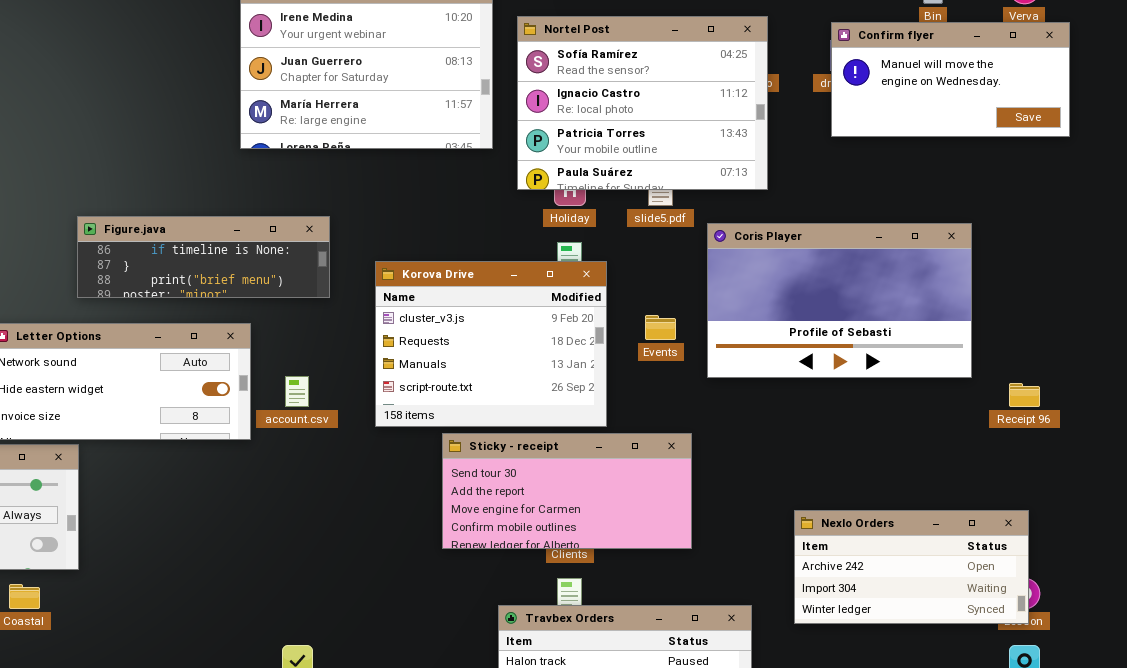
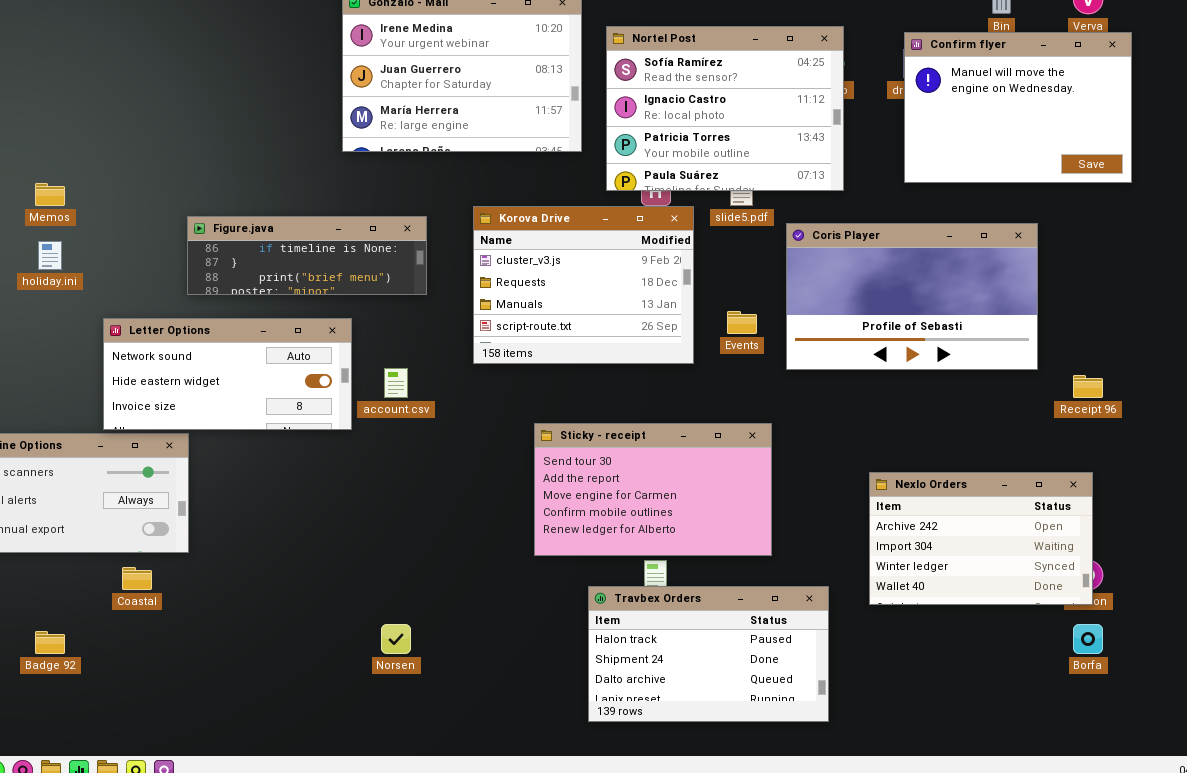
Confirm flyer: [831,22,1070,137] -> [904,32,1132,183], resized
Korova Drive: [375,261,607,427] -> [473,206,694,364], moved
Sticky - receipt: [442,433,692,549] -> [534,423,772,556], resized
Nexlo Orders: [794,510,1029,624] -> [869,472,1093,605], resized

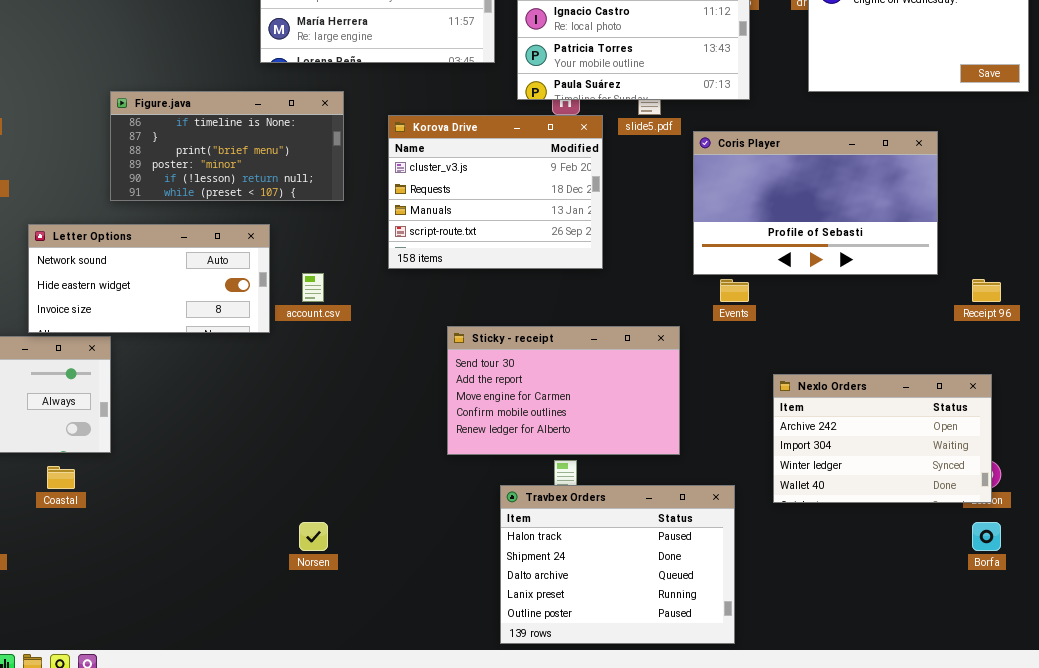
Figure.java: [187,216,427,295] -> [110,91,344,201], resized
Events: [727,311,757,334] -> [720,279,749,302], moved
Travbex Orders: [588,586,829,722] -> [500,485,735,644], resized

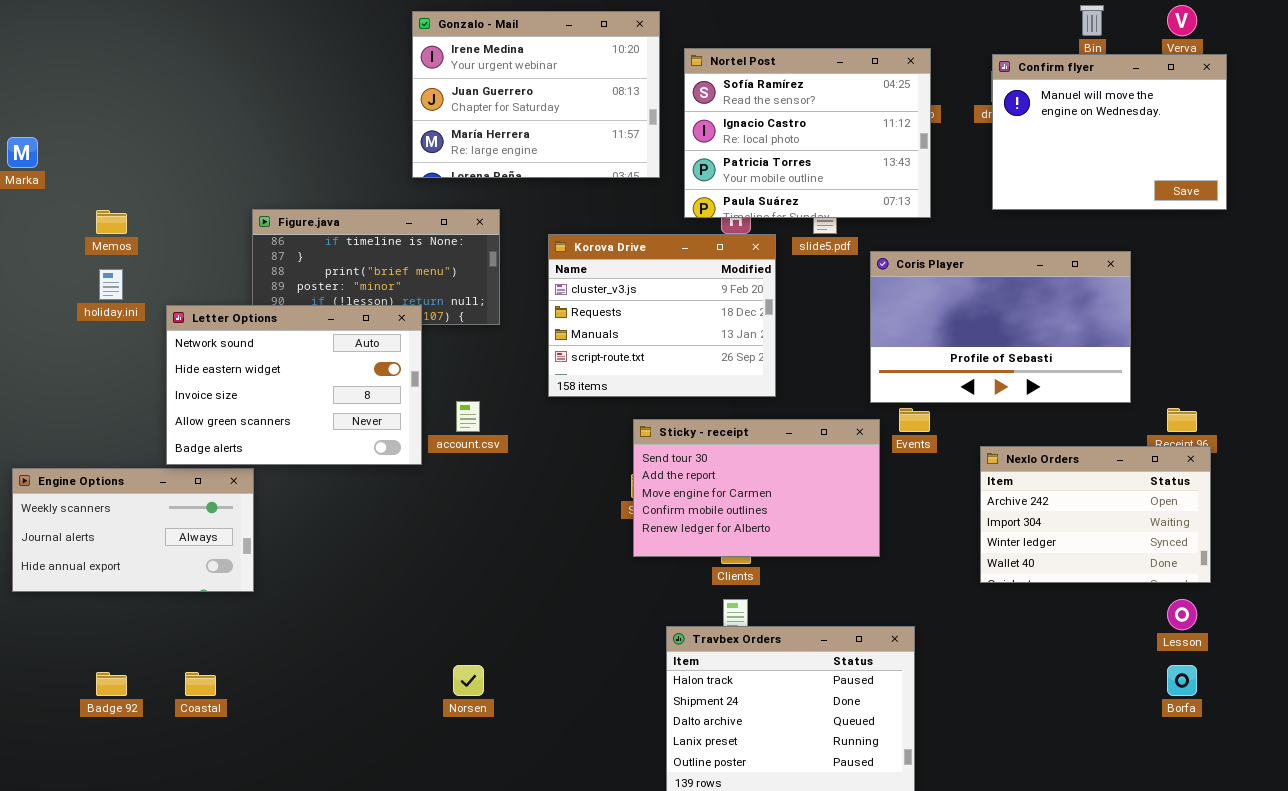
Letter Options: [28,224,270,333] -> [166,305,422,465], resized
Sticky - receipt: [447,326,680,455] -> [633,419,880,557], moved
Nexlo Orders: [773,374,992,503] -> [980,446,1211,583], moved
Coastal: [47,466,75,489] -> [185,672,216,696], moved

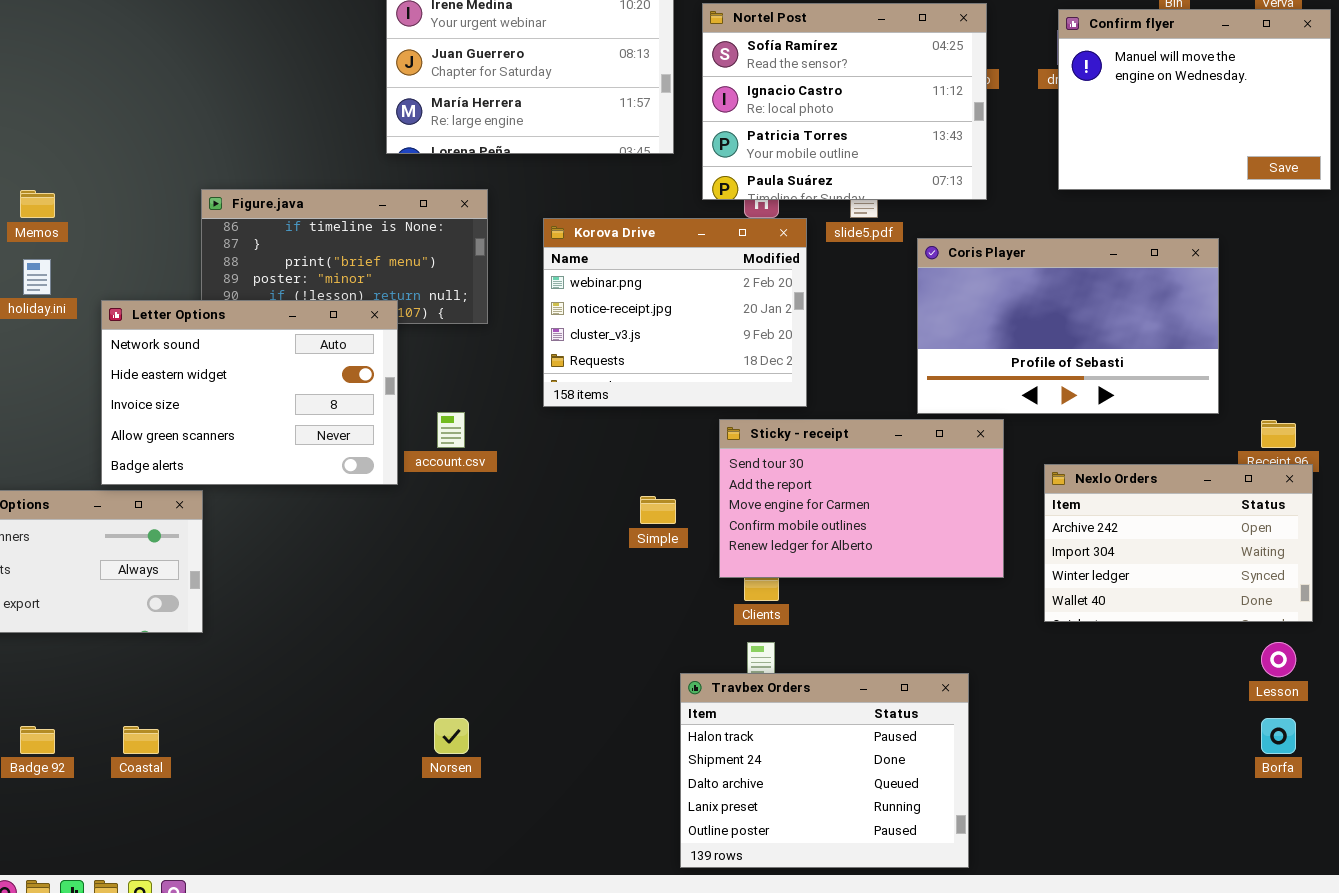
Korova Drive: [548,234,776,397] -> [543,218,807,407], scrolled up 2 rows
Sticky - receipt: [633,419,880,557] -> [719,419,1004,578], moved

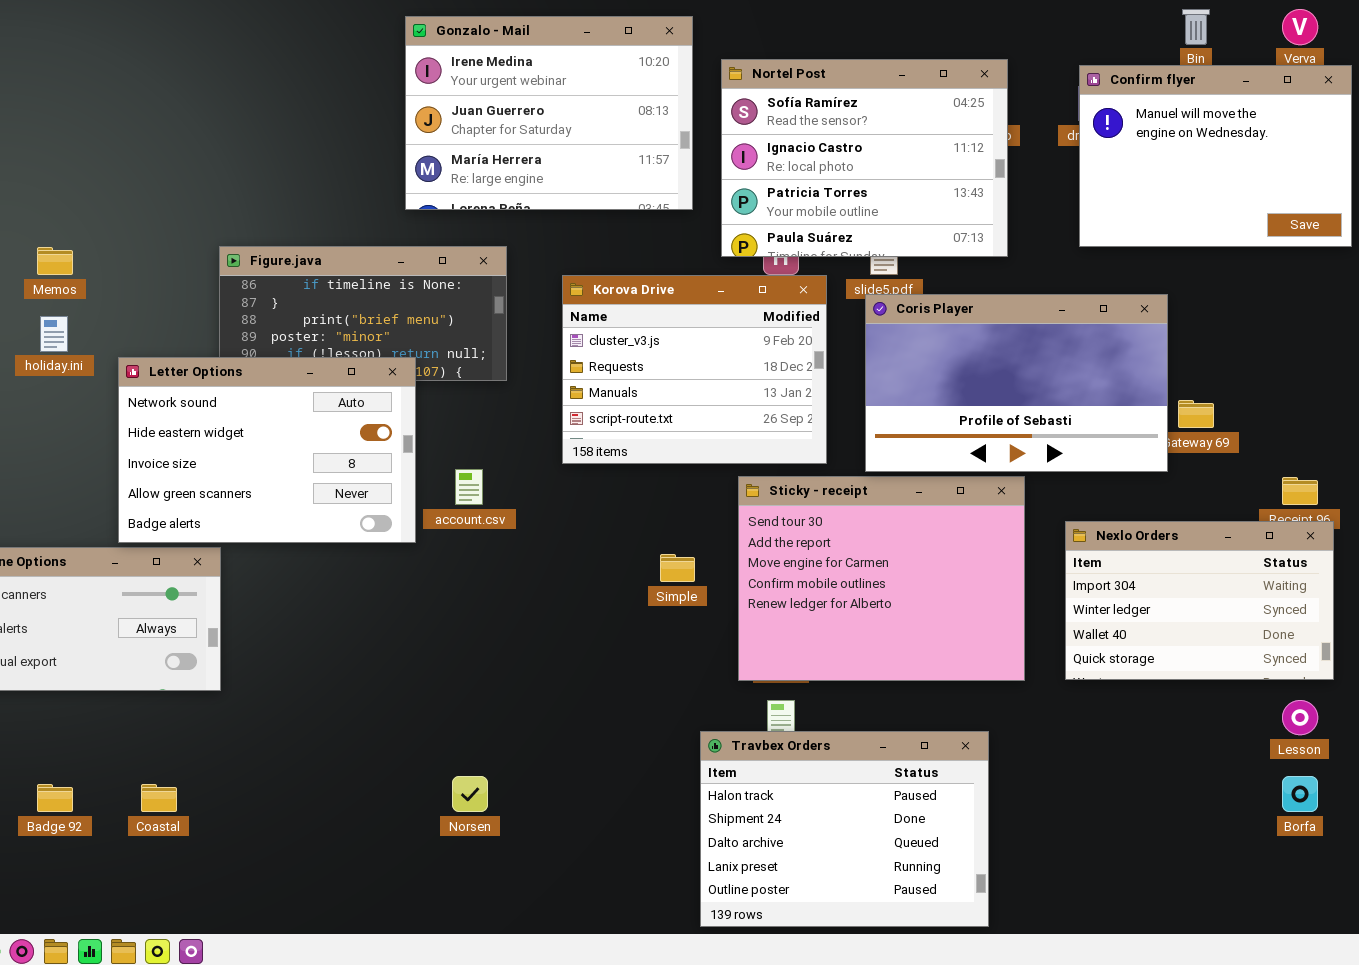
Korova Drive: [543,218,807,407] -> [562,275,827,464], scrolled down 2 rows
Coris Player: [917,238,1219,414] -> [865,294,1168,472], moved
Sticky - receipt: [719,419,1004,578] -> [738,476,1025,681], resized
Nexlo Orders: [1044,464,1313,622] -> [1065,521,1334,680], scrolled down 1 row

